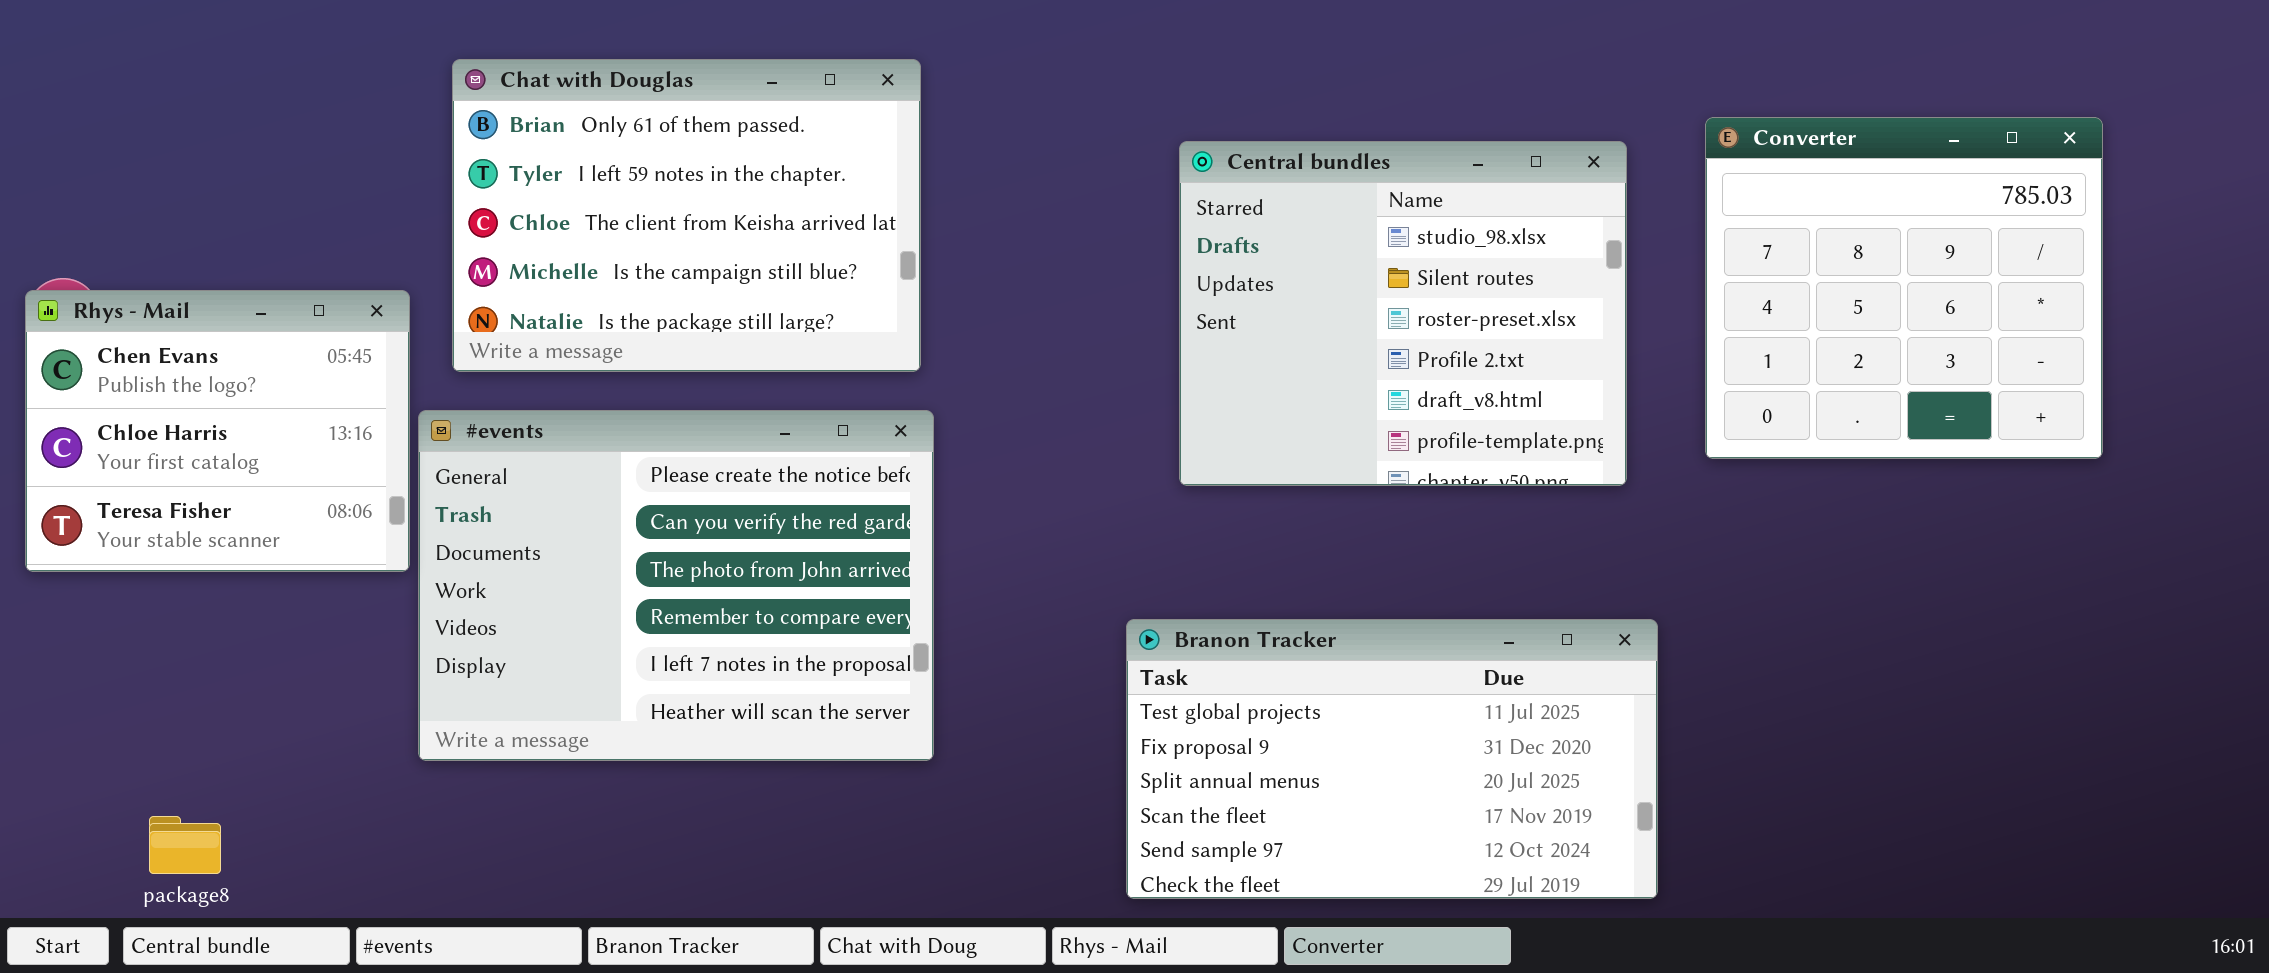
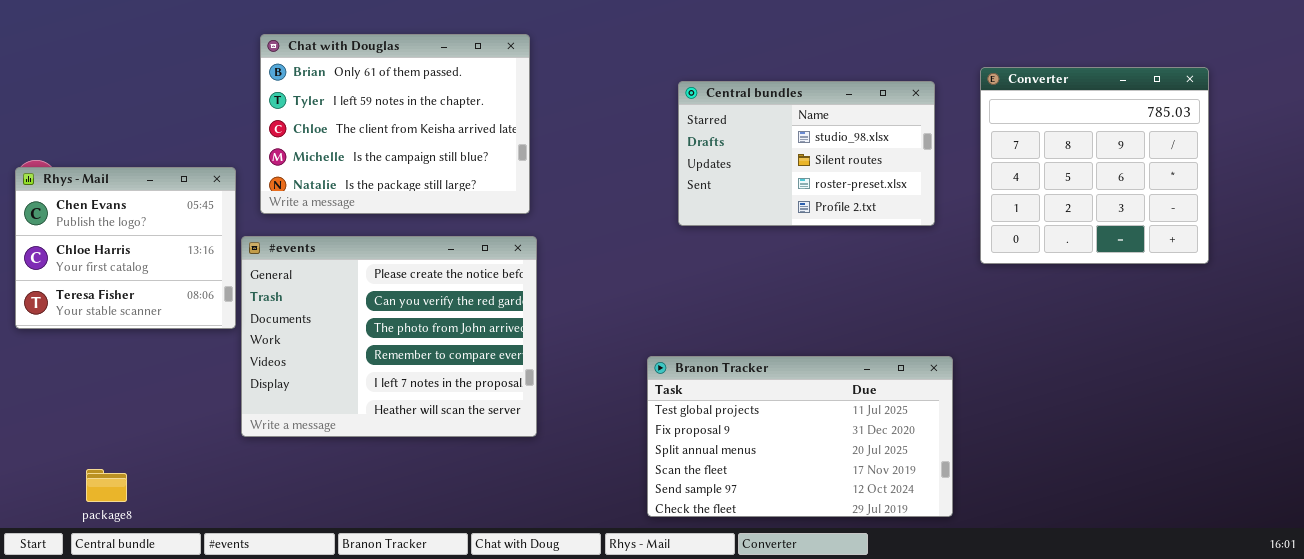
Central bundles: [1179,141,1627,486] -> [678,81,935,226], resized

